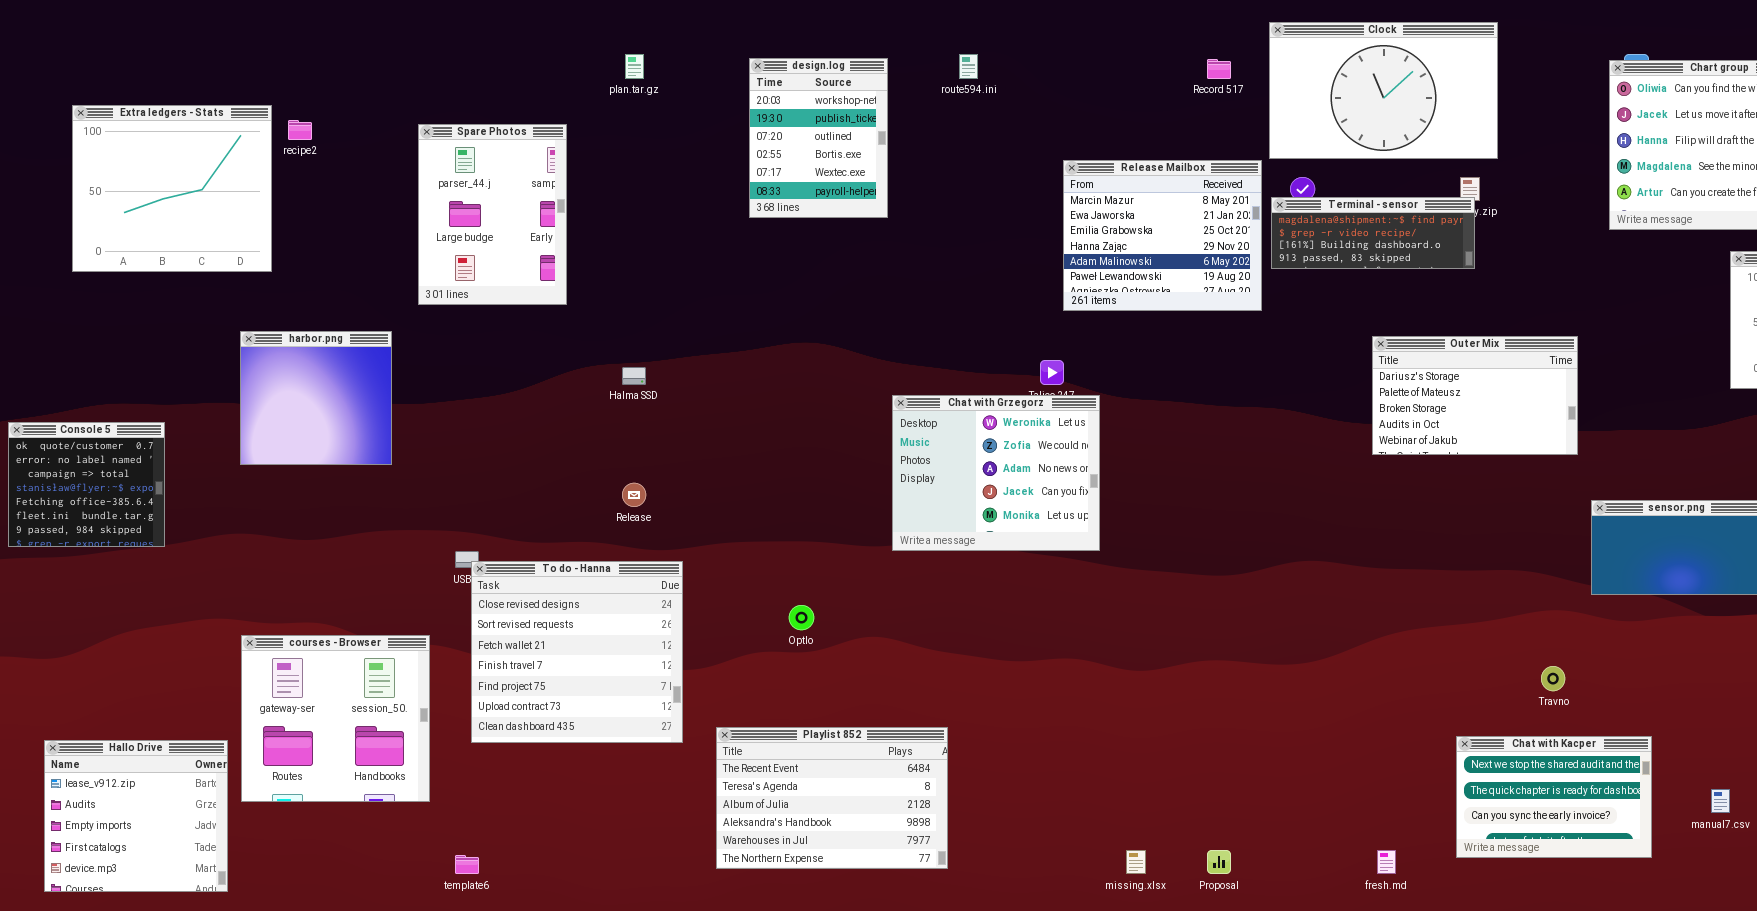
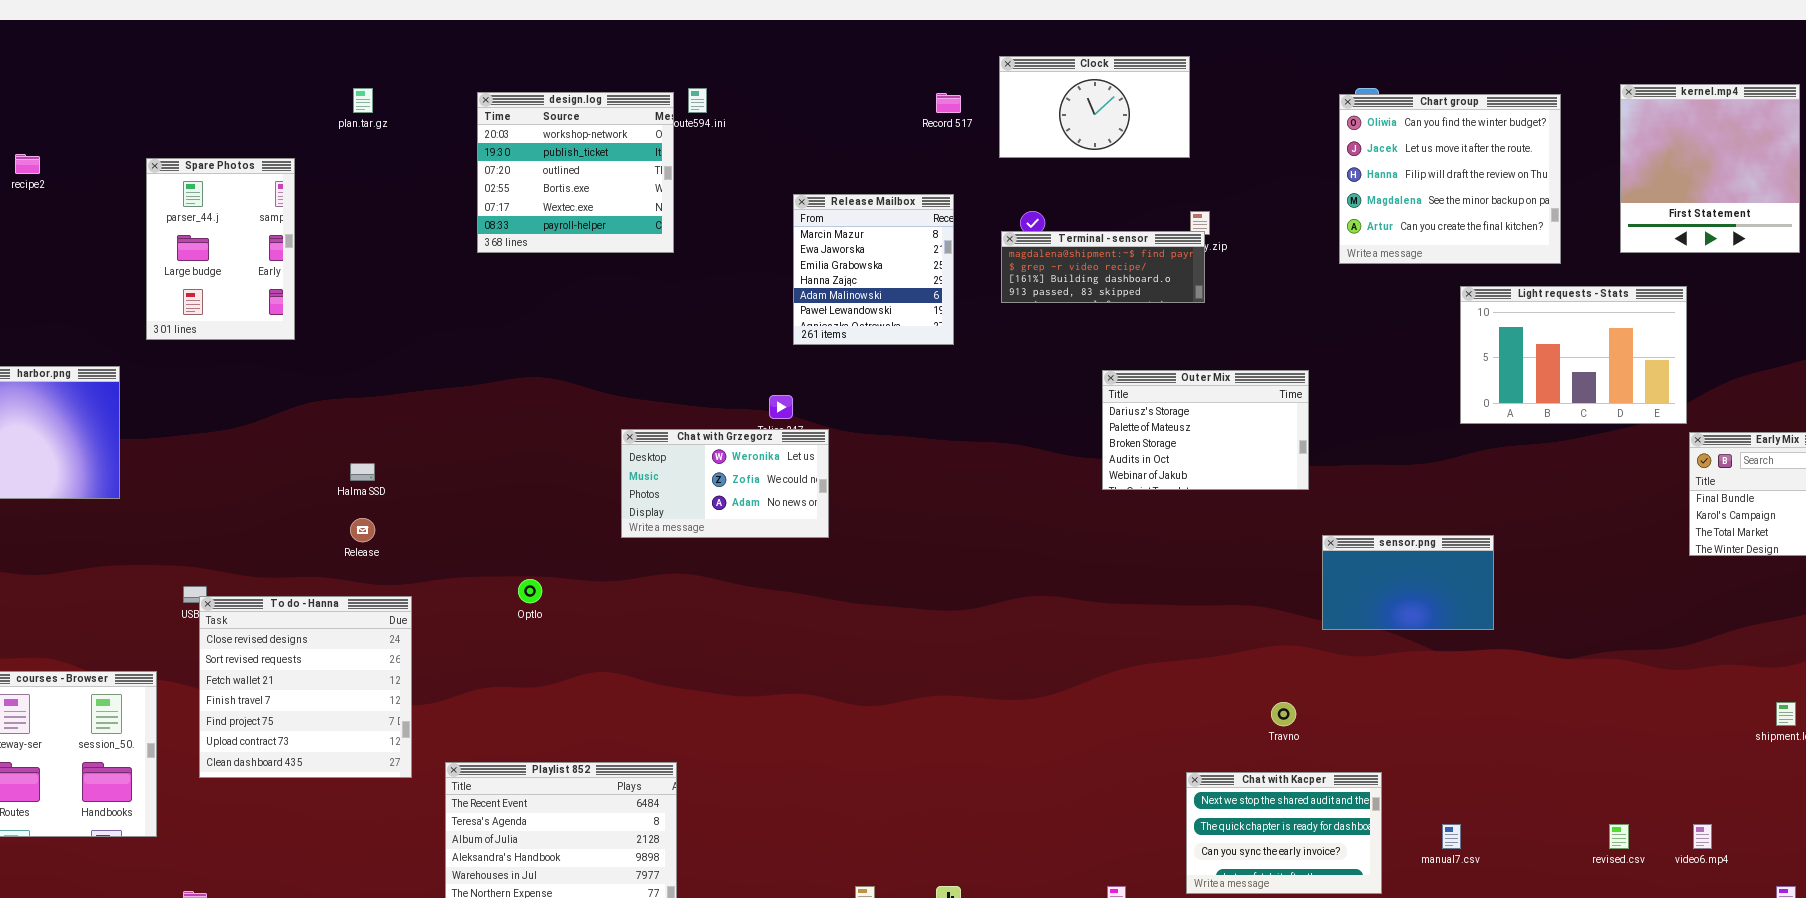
Clock: [1269,22,1498,159] -> [999,56,1190,158], resized
design.log: [749,58,888,218] -> [477,92,674,253], resized
Release Mailbox: [1063,160,1262,311] -> [793,194,954,345], resized
Halma SSD: [622,367,646,385] -> [350,463,375,481], moved
Chat with Grzegorz: [892,395,1100,551] -> [621,429,829,538], resized
Optlo: [789,605,814,630] -> [518,579,542,603], moved

